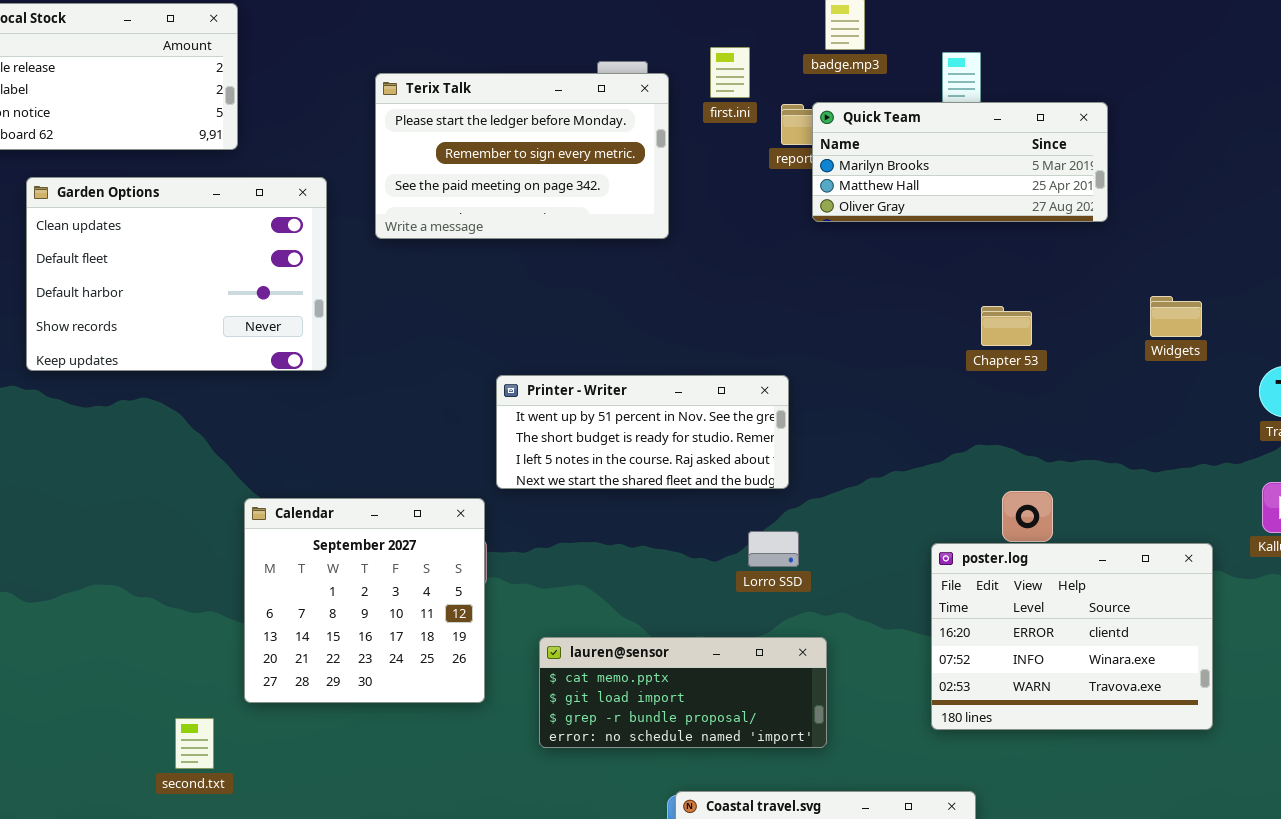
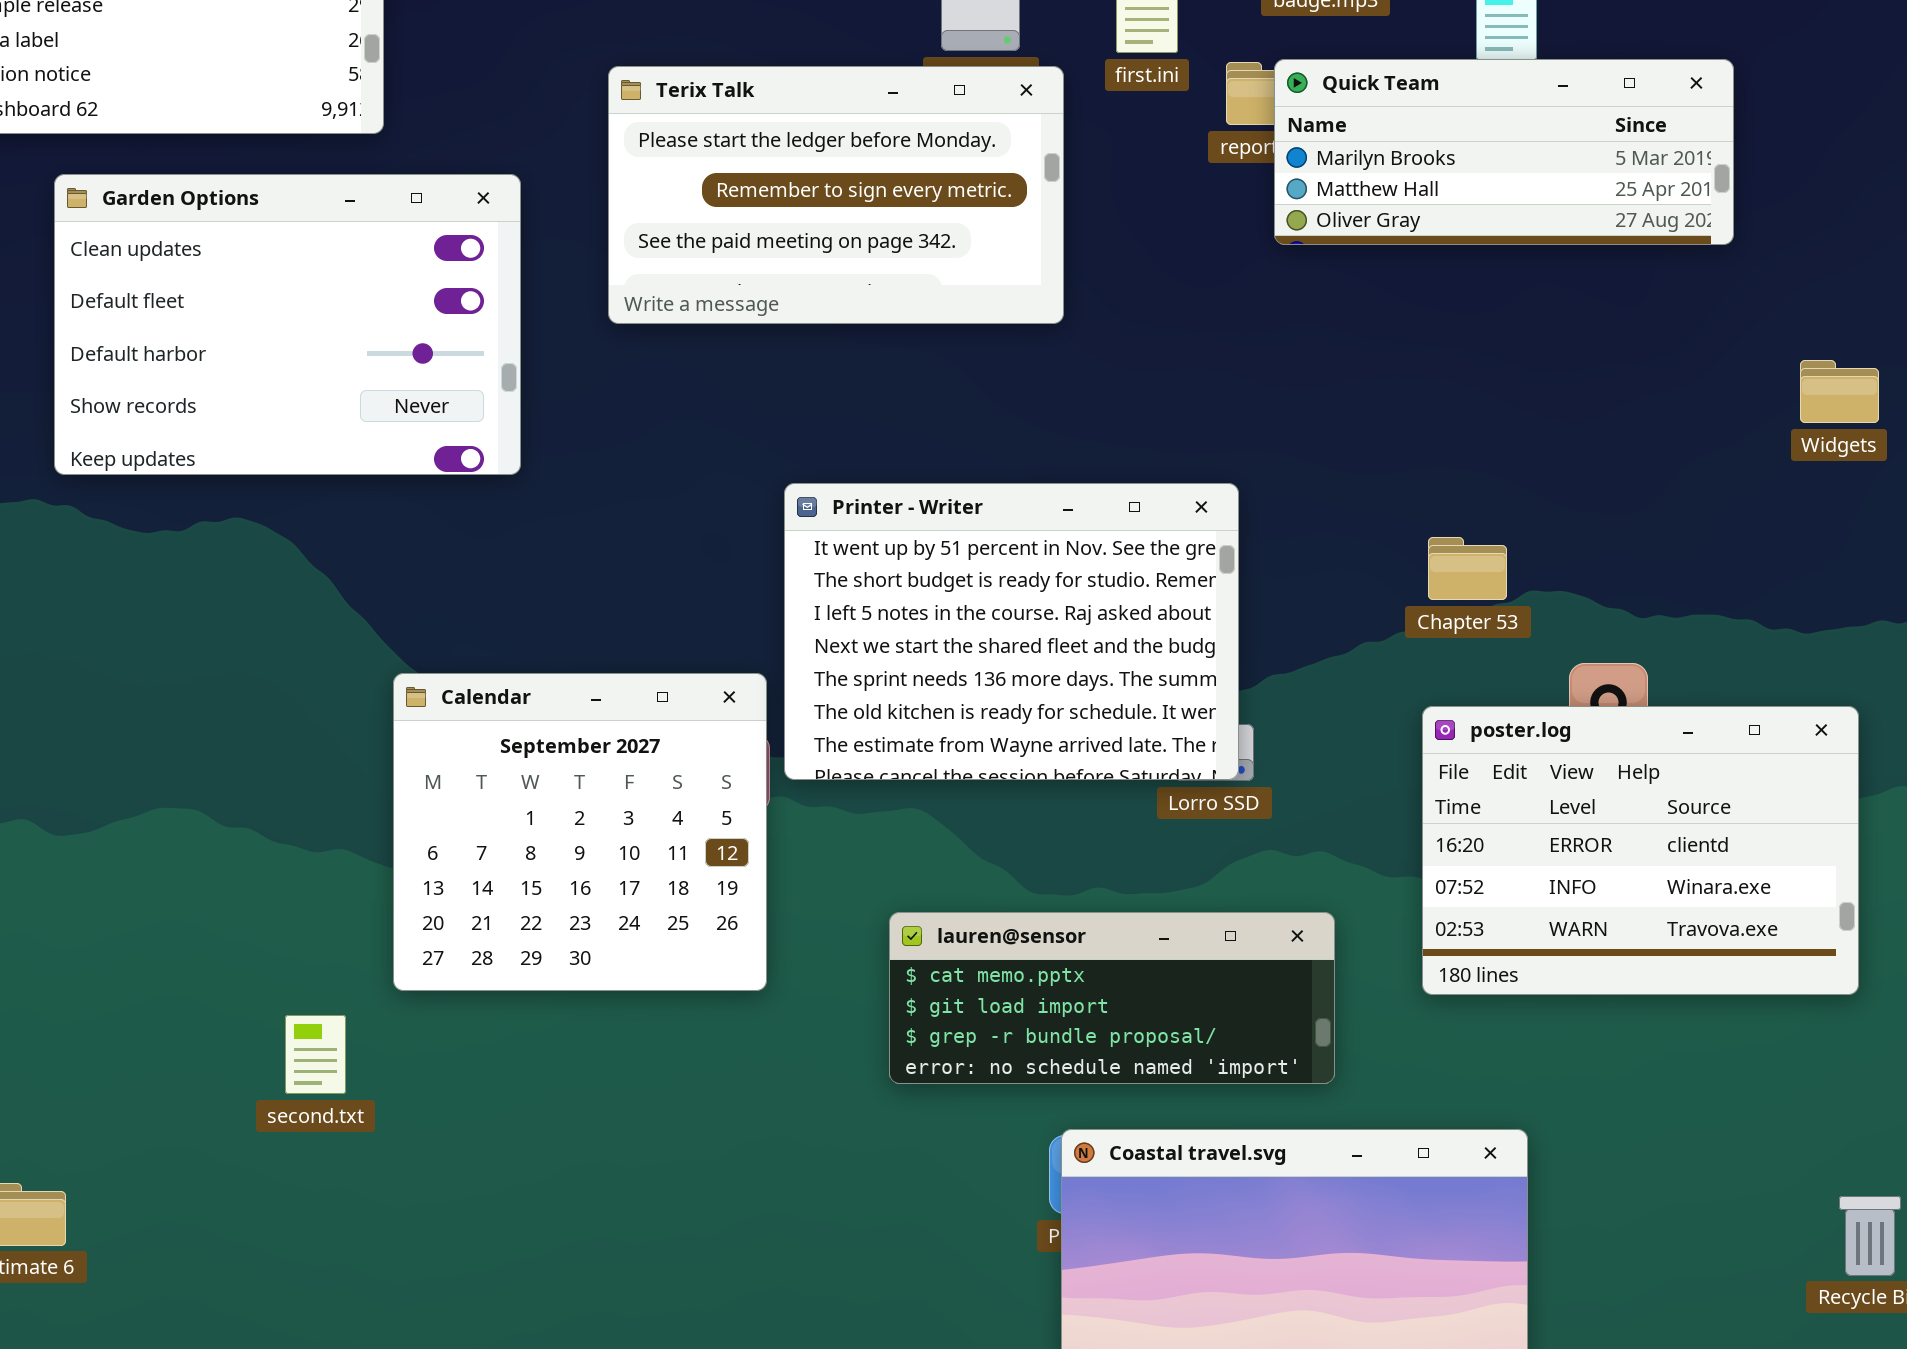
Terix Talk: [375,73,669,239] -> [608,66,1064,324], moved
Chapter 53: [981,306,1032,346] -> [1428,537,1507,600], moved
Printer - Writer: [496,375,789,489] -> [784,483,1239,780], resized
poster.log: [931,543,1213,730] -> [1422,706,1859,995], moved
lauren@sensor: [539,637,827,748] -> [889,912,1335,1084], moved

